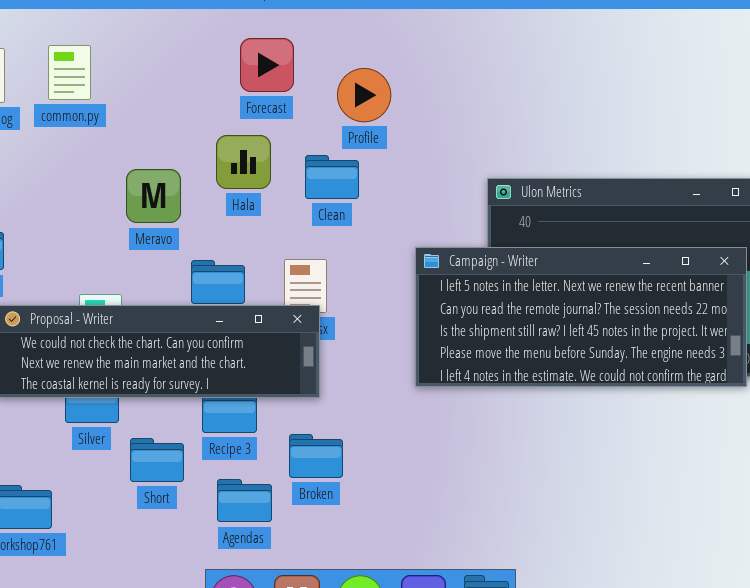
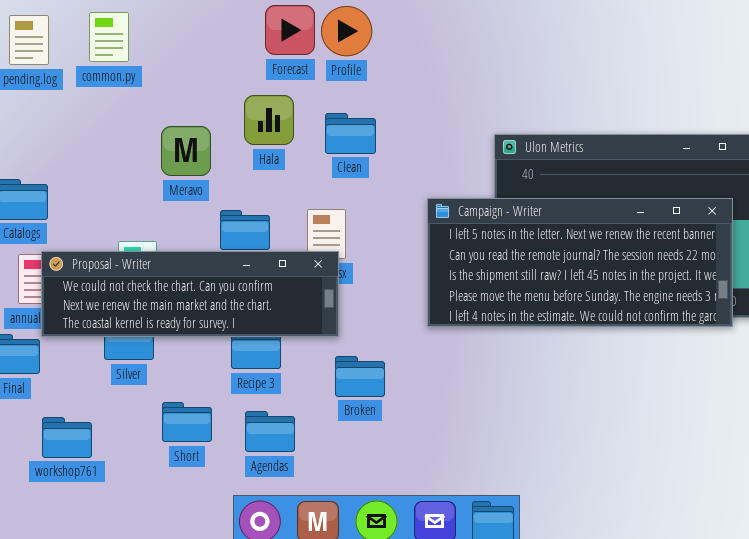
Profile: [337,68,391,122] -> [321,6,372,56], moved
Broken: [289,434,343,478] -> [335,356,385,397], moved
Short: [130,438,184,482] -> [162,402,212,442], moved

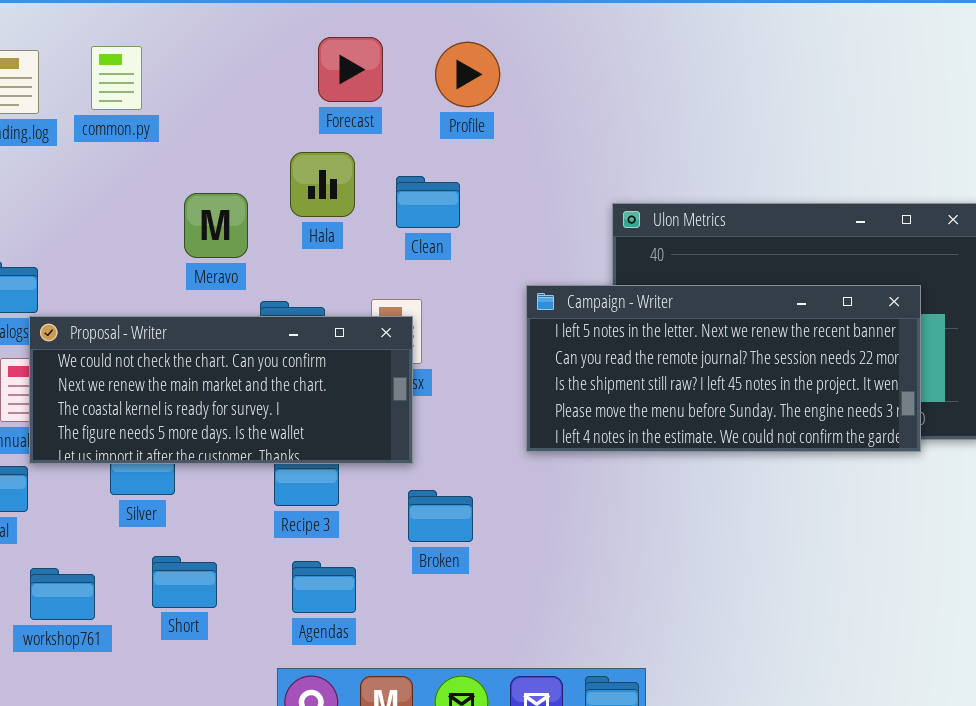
Profile: [321,6,372,56] -> [435,42,500,107], moved
Proposal - Writer: [41,251,339,337] -> [29,316,413,464], resized
Short: [162,402,212,442] -> [152,556,217,608], moved

